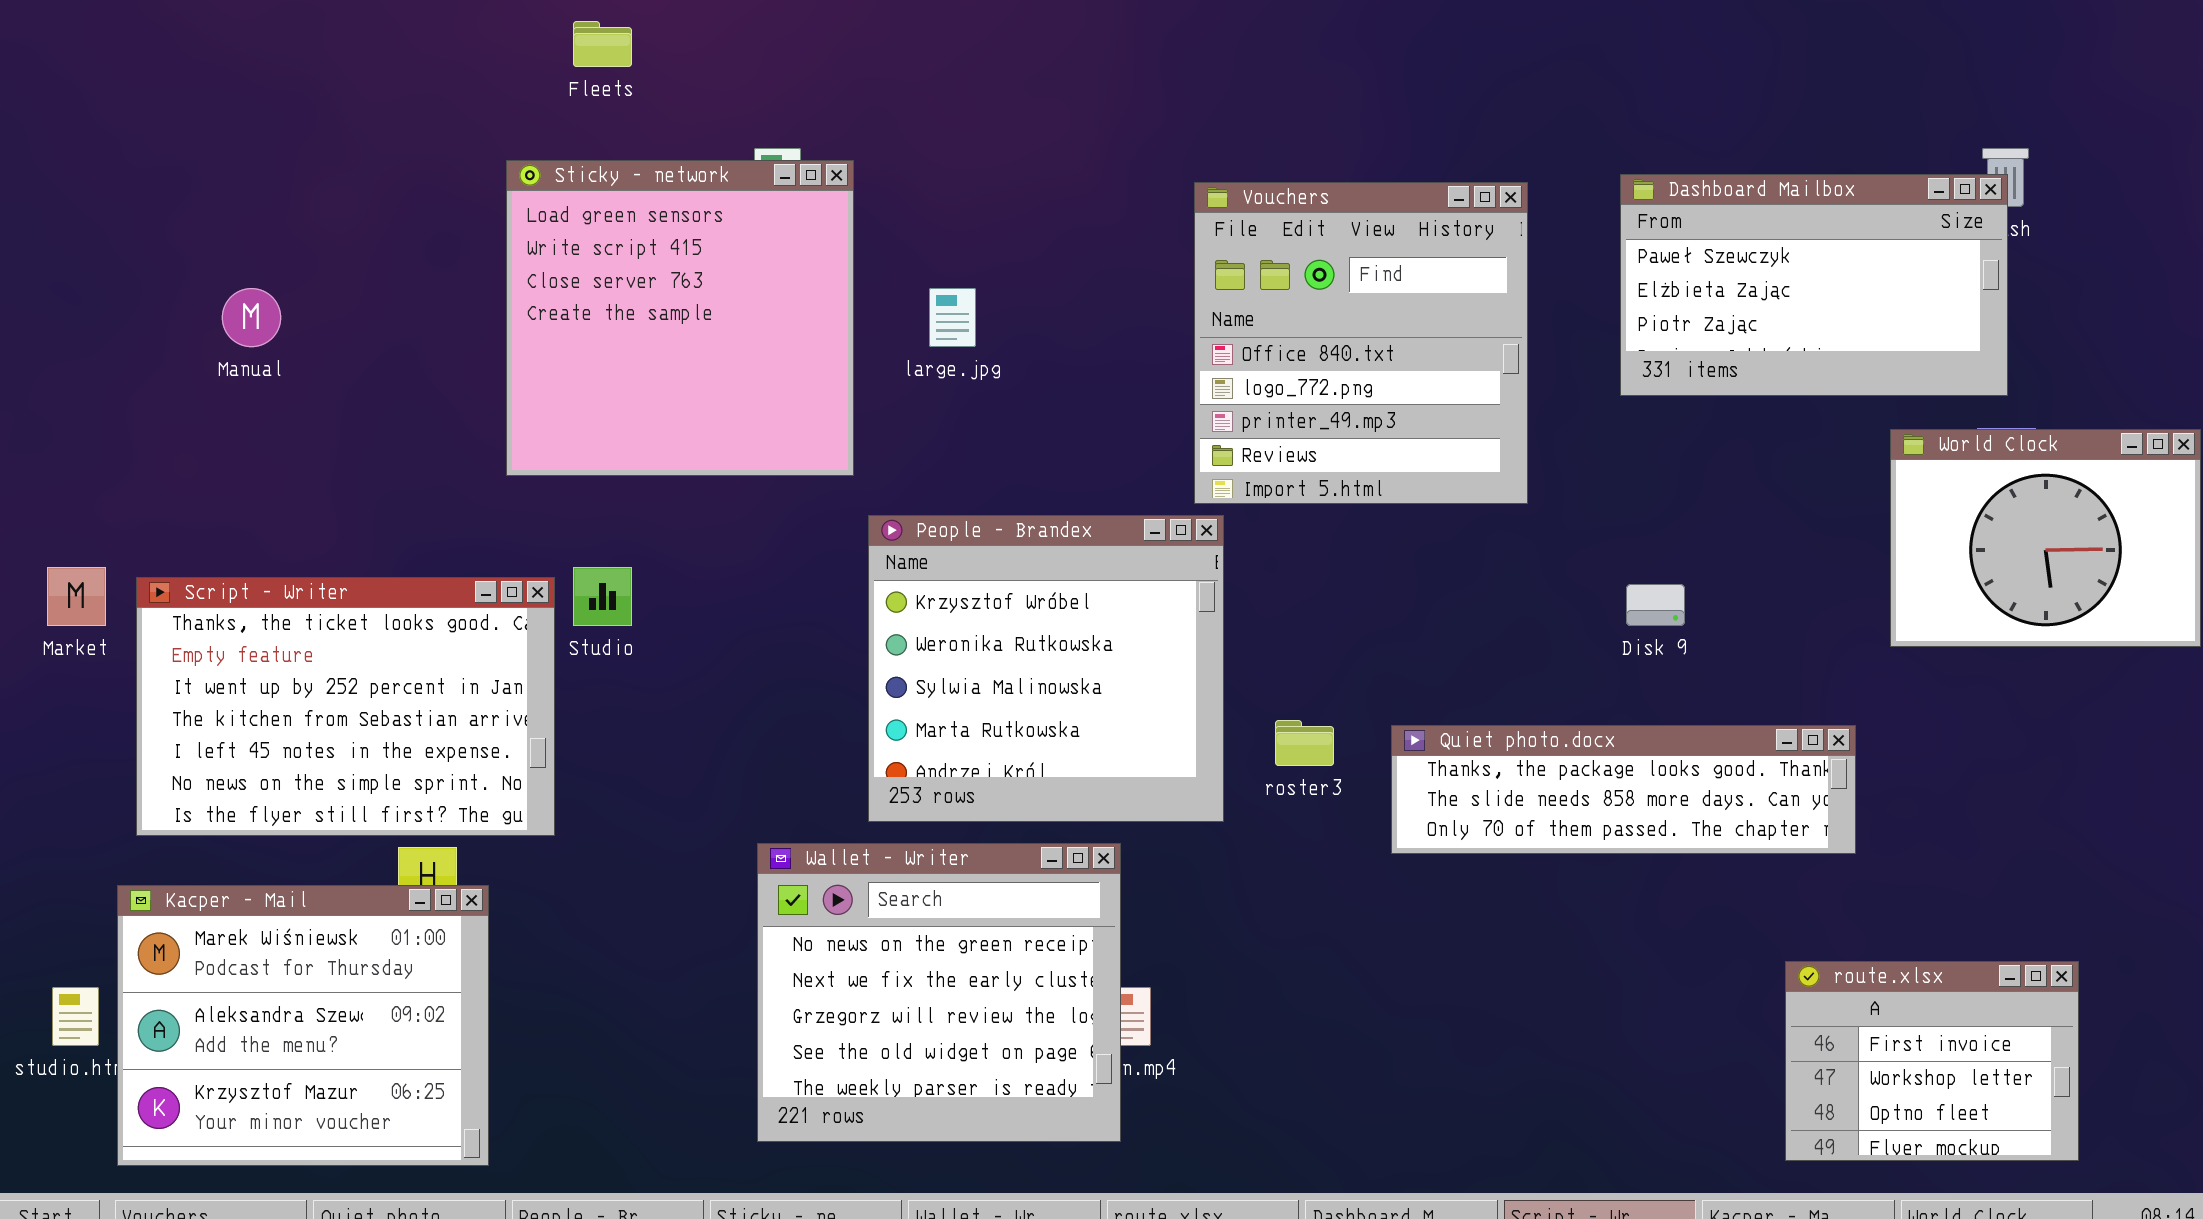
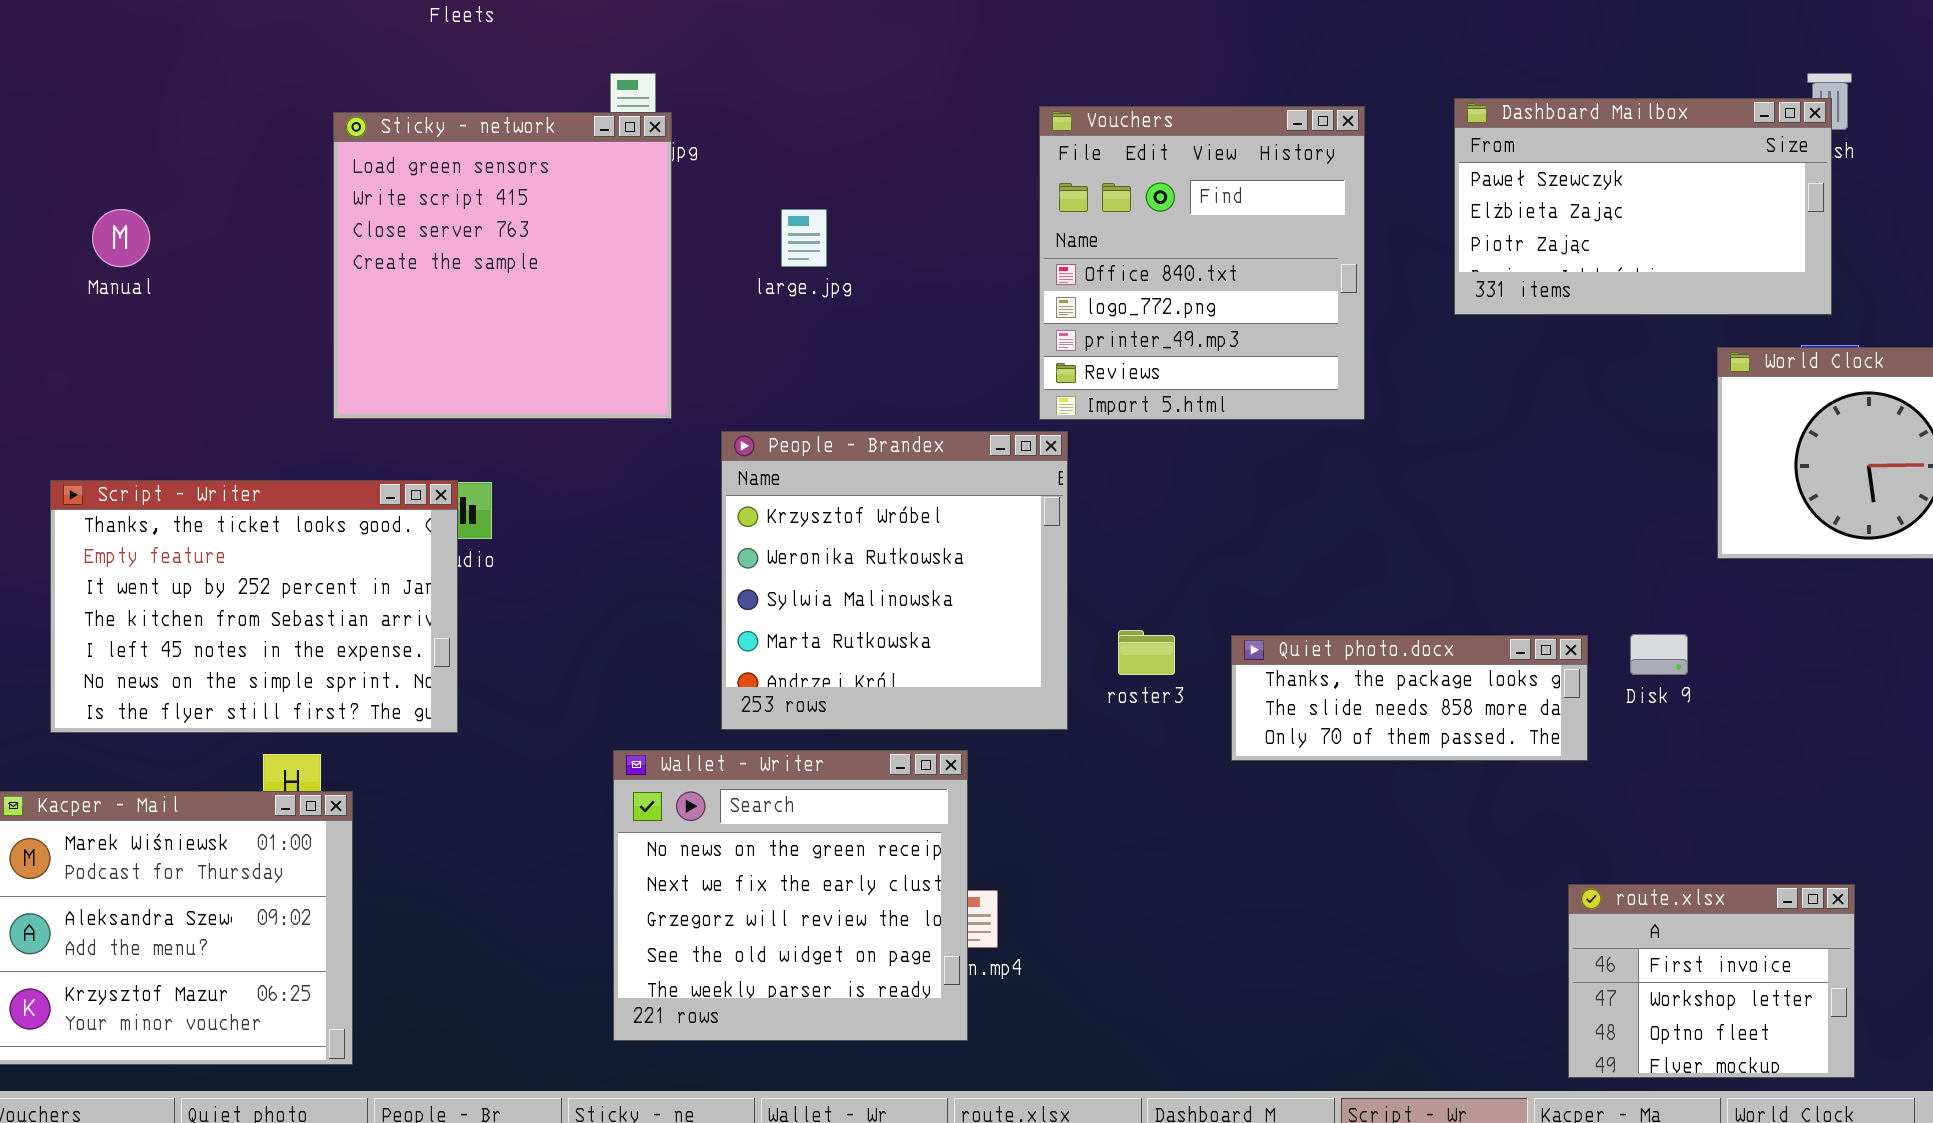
Sticky - network: [506,160,854,476] -> [333,112,672,419], moved
Script - Writer: [136,577,555,836] -> [50,480,458,733], moved
Disk 9: [1626,584,1685,626] -> [1630,634,1688,675], moved
Quiet photo.docx: [1391,725,1856,854] -> [1231,635,1588,761], resized
route.xlsx: [1785,961,2079,1161] -> [1568,884,1855,1078], moved

